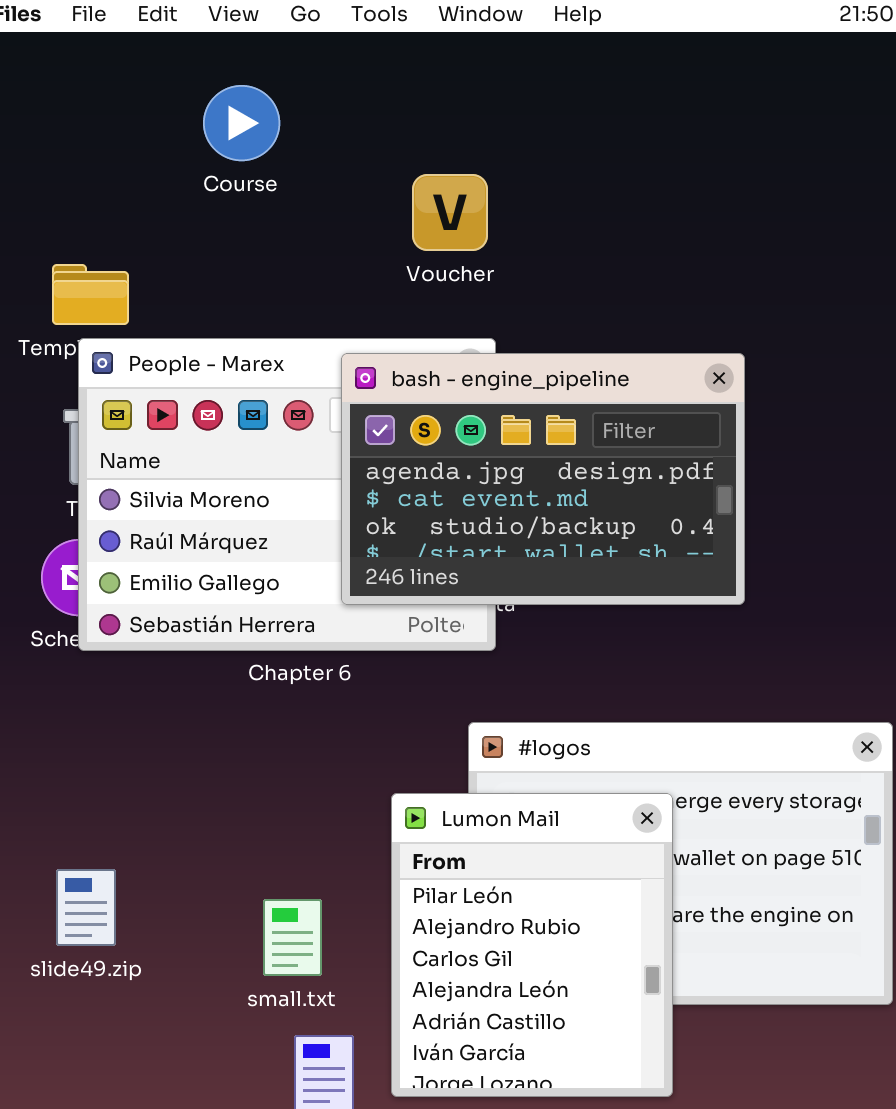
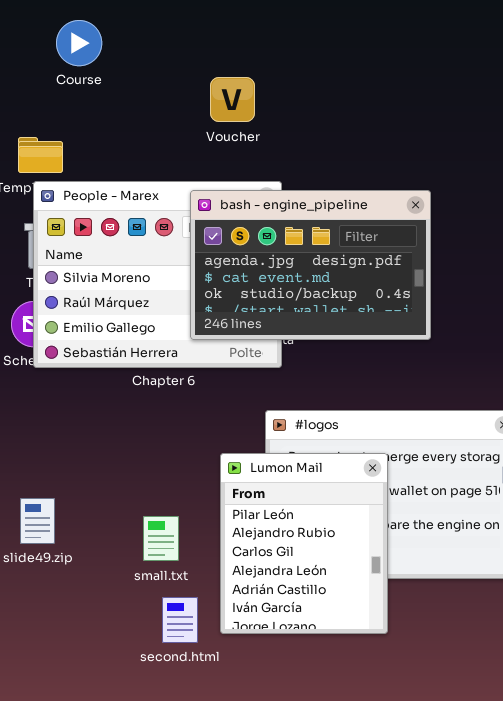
Course: [203,85,280,161] -> [56,20,102,66], moved
Voucher: [412,174,488,251] -> [210,77,255,122], moved

